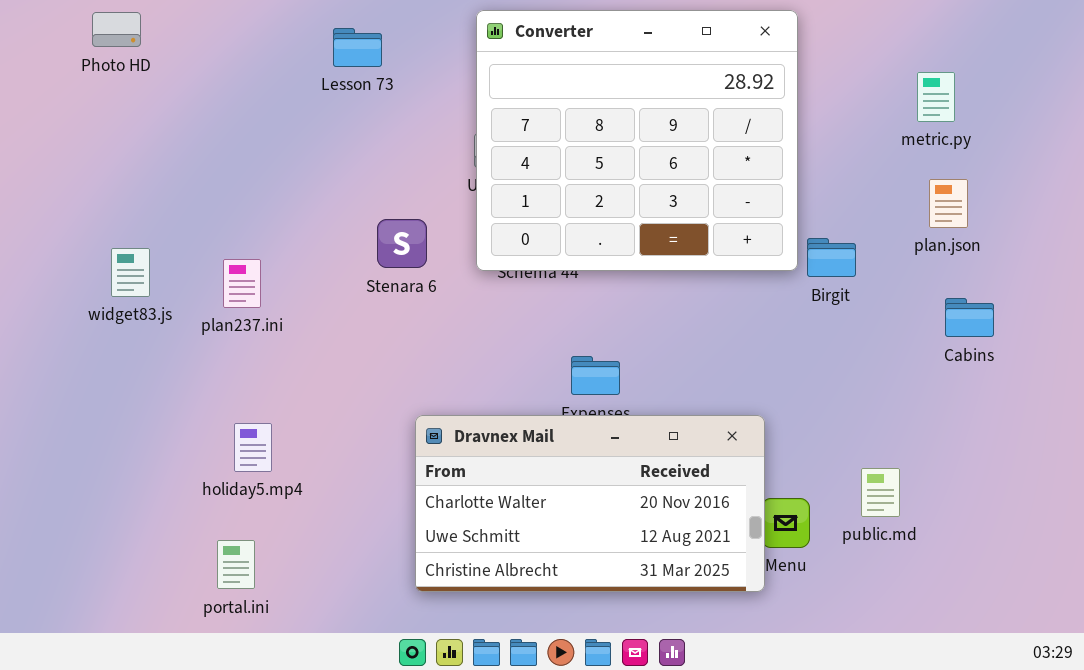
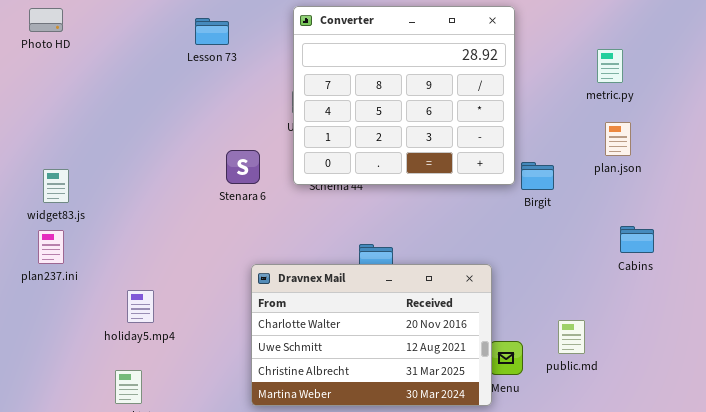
plan237.ini: [223,259,261,308] -> [38,230,64,264], moved
Cabins: [945,298,994,337] -> [620,226,654,253], moved
Dravnex Mail: [415,415,765,592] -> [251,264,492,406], resized

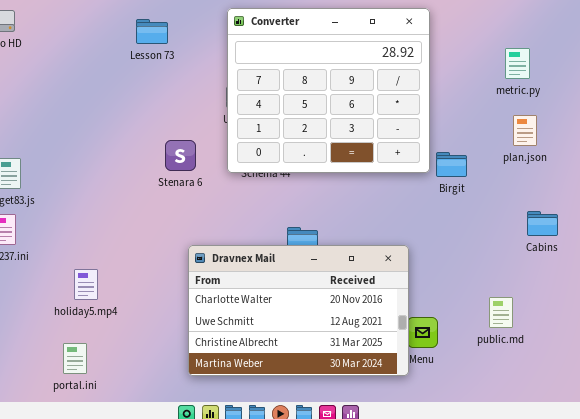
public.md: [558,320,585,354] -> [489,297,513,328], moved

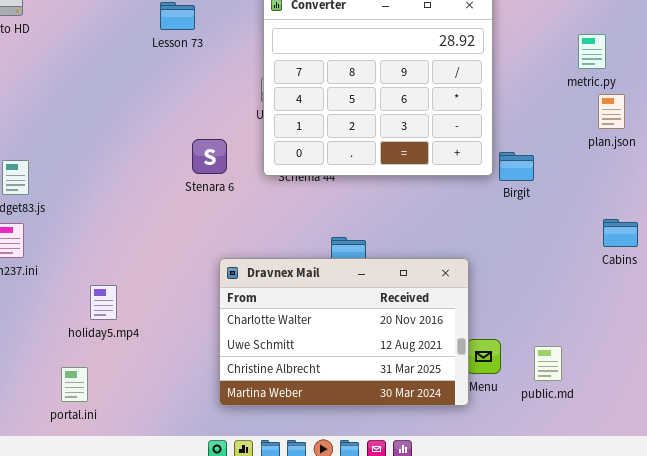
plan.json: [513,115,537,146] -> [598,94,625,129], moved
public.md: [489,297,513,328] -> [534,346,562,381], moved
portal.ini: [63,343,87,374] -> [61,367,88,402], moved

